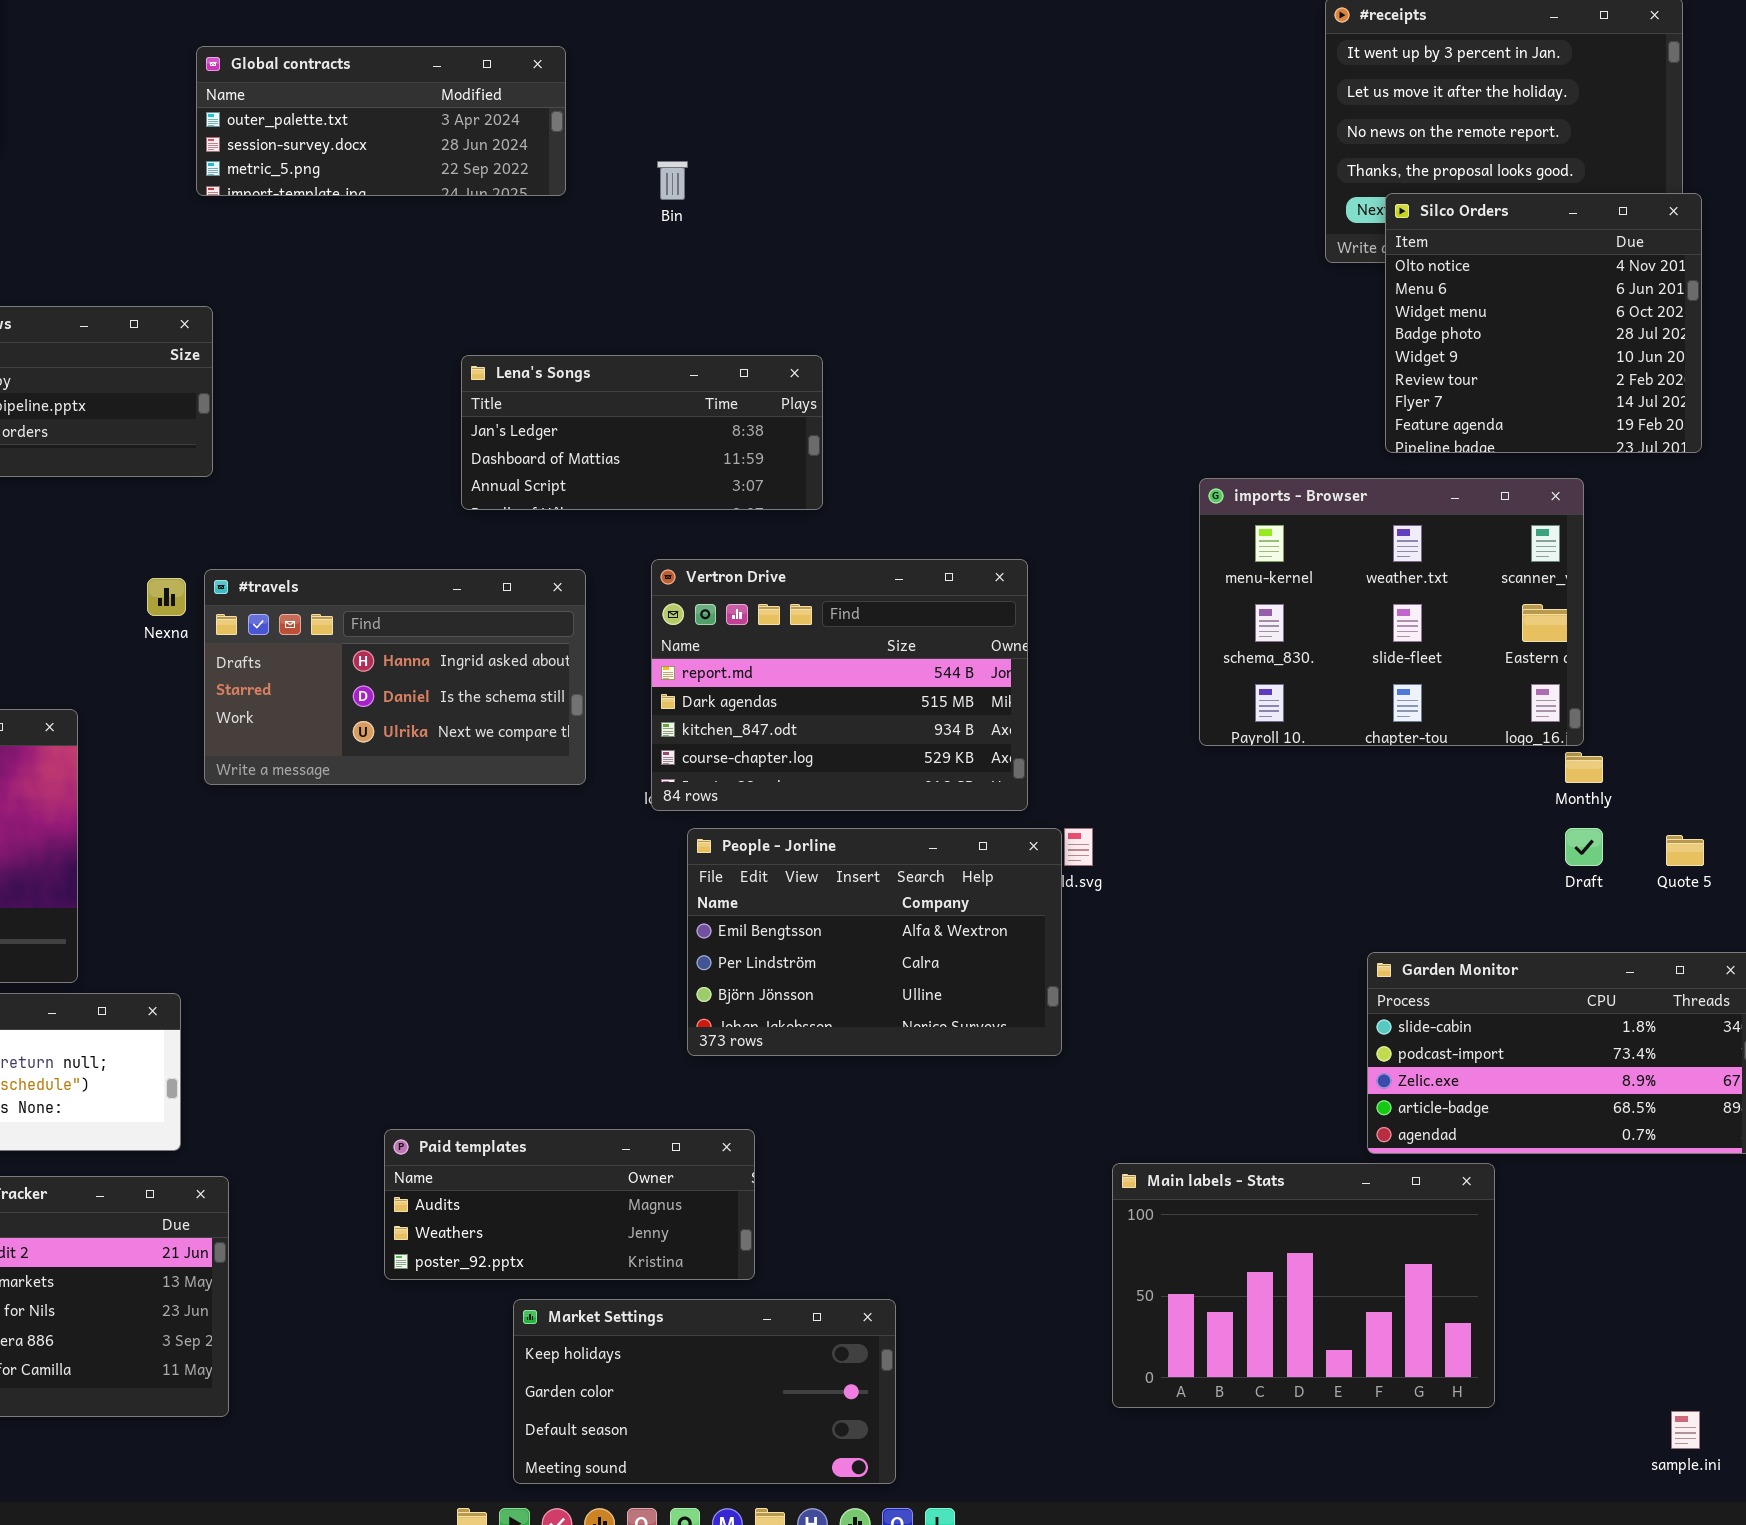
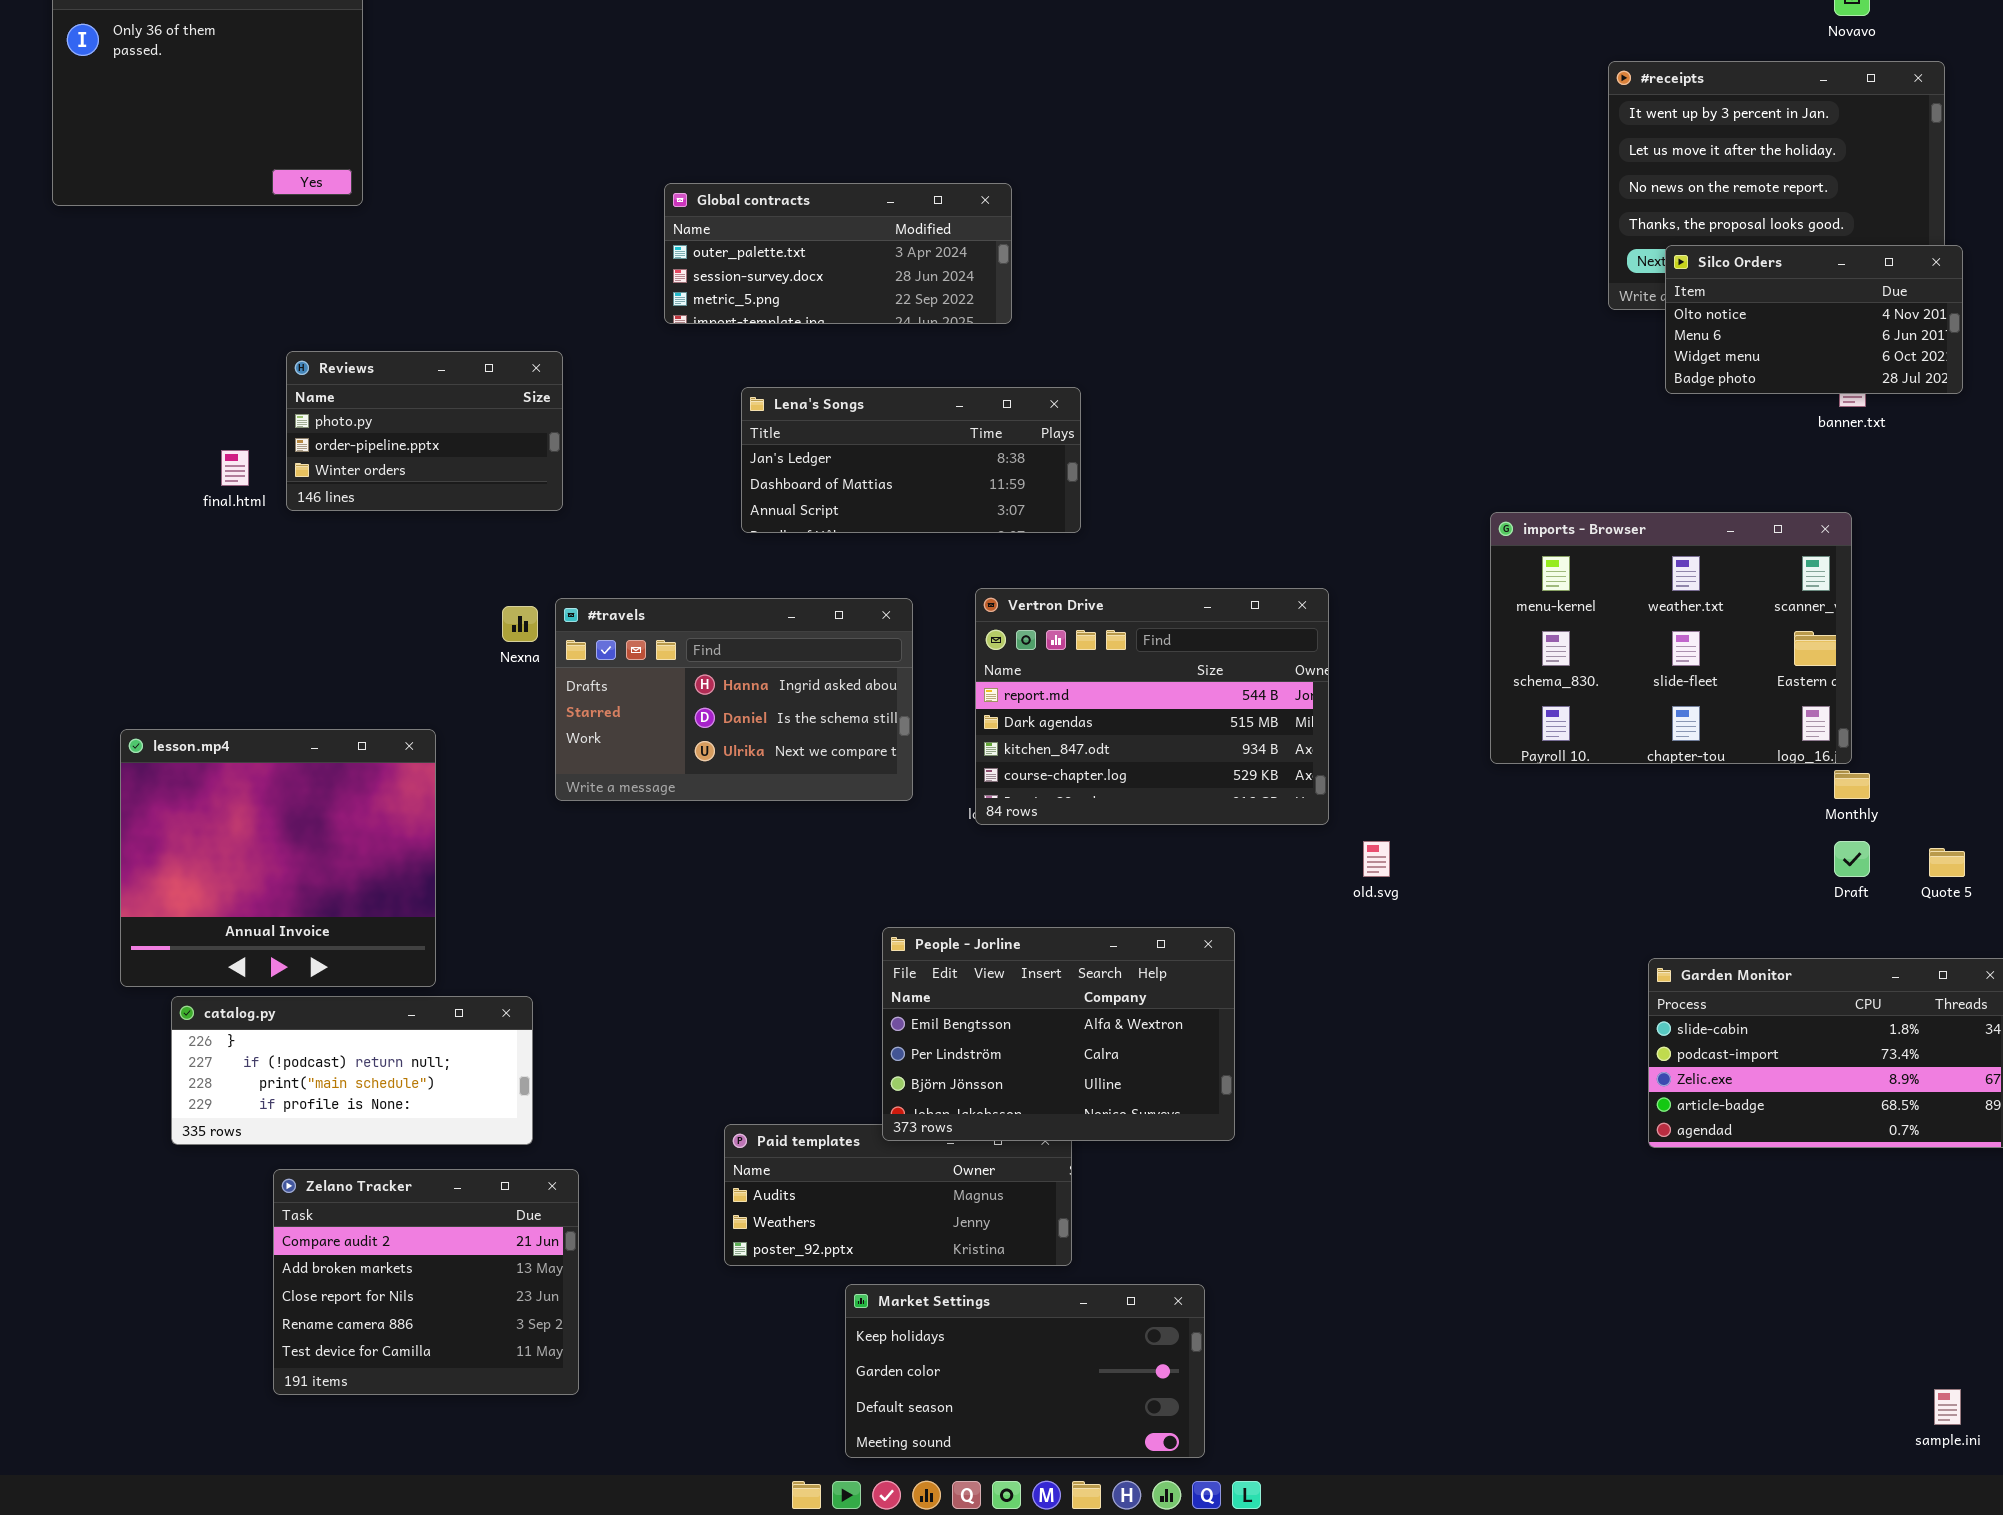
Global contracts: [196,46,566,196] -> [664,183,1012,324], moved
Silco Orders: [1385,193,1702,453] -> [1665,245,1963,394], resized
Lena's Songs: [461,355,823,510] -> [741,387,1081,533], moved
People - Jorline: [687,828,1062,1056] -> [882,927,1235,1141], moved
Main labels - Stats: [1112,1163,1495,1408] -> none, closed

